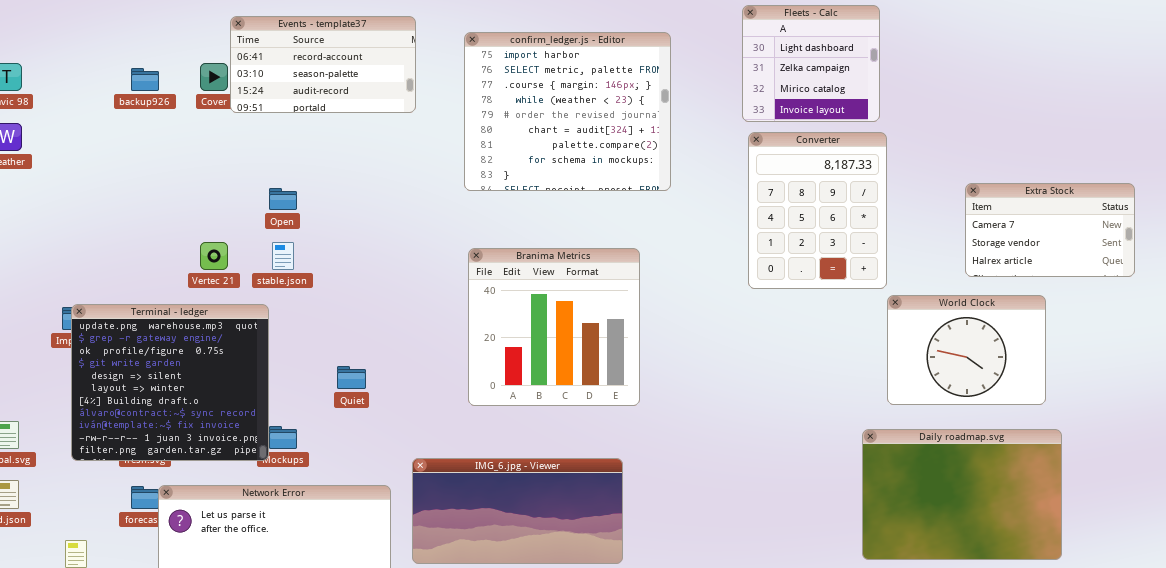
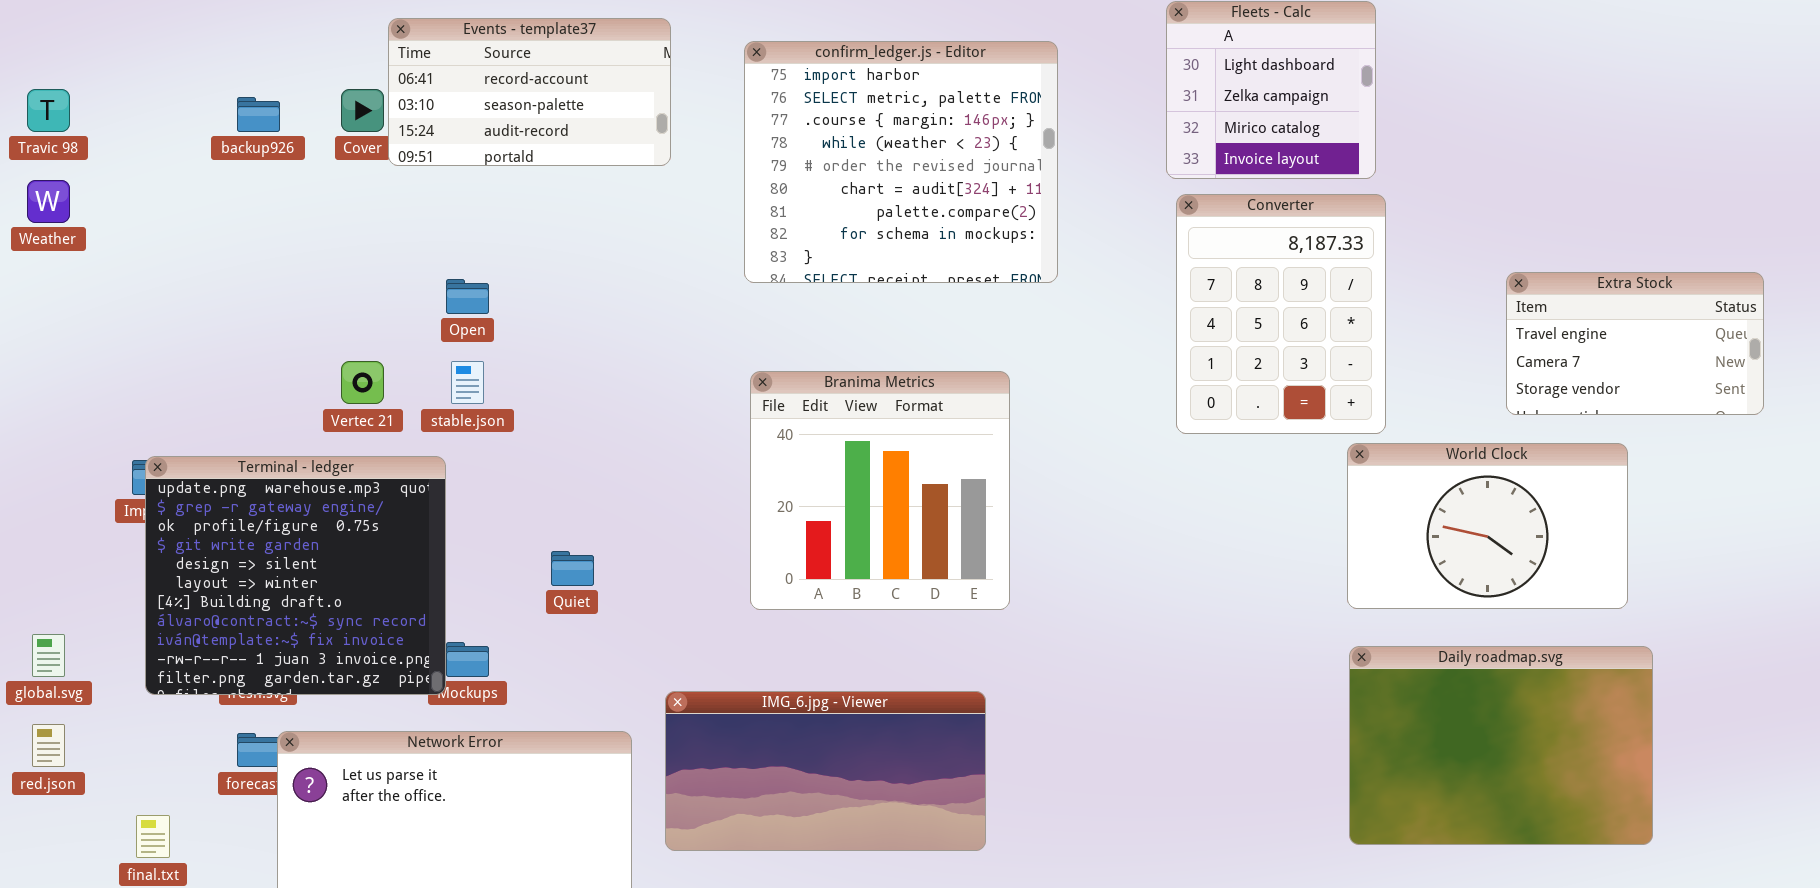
Extra Stock: [965,183,1135,277] -> [1506,272,1764,415], scrolled up 1 row
World Clock: [887,295,1046,405] -> [1347,443,1628,609], resized

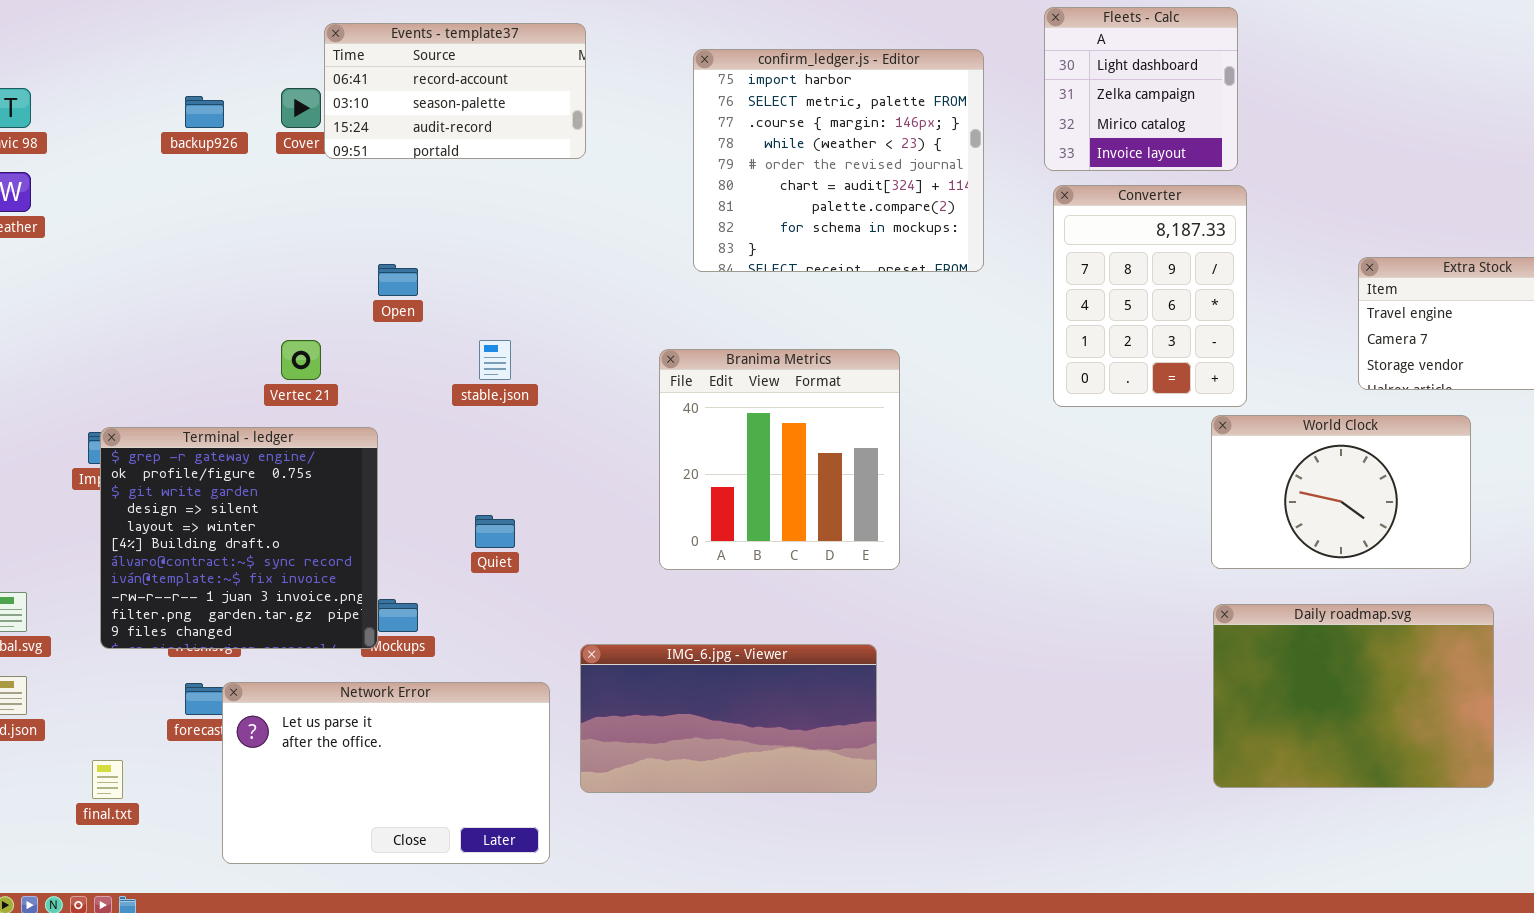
confirm_ledger.js - Editor: [744,41,1058,283] -> [693,49,984,272], moved
stable.json: [451,361,484,404] -> [479,340,511,380], moved
Terminal - ledger: [145,456,446,695] -> [100,427,378,649], scrolled down 1 row

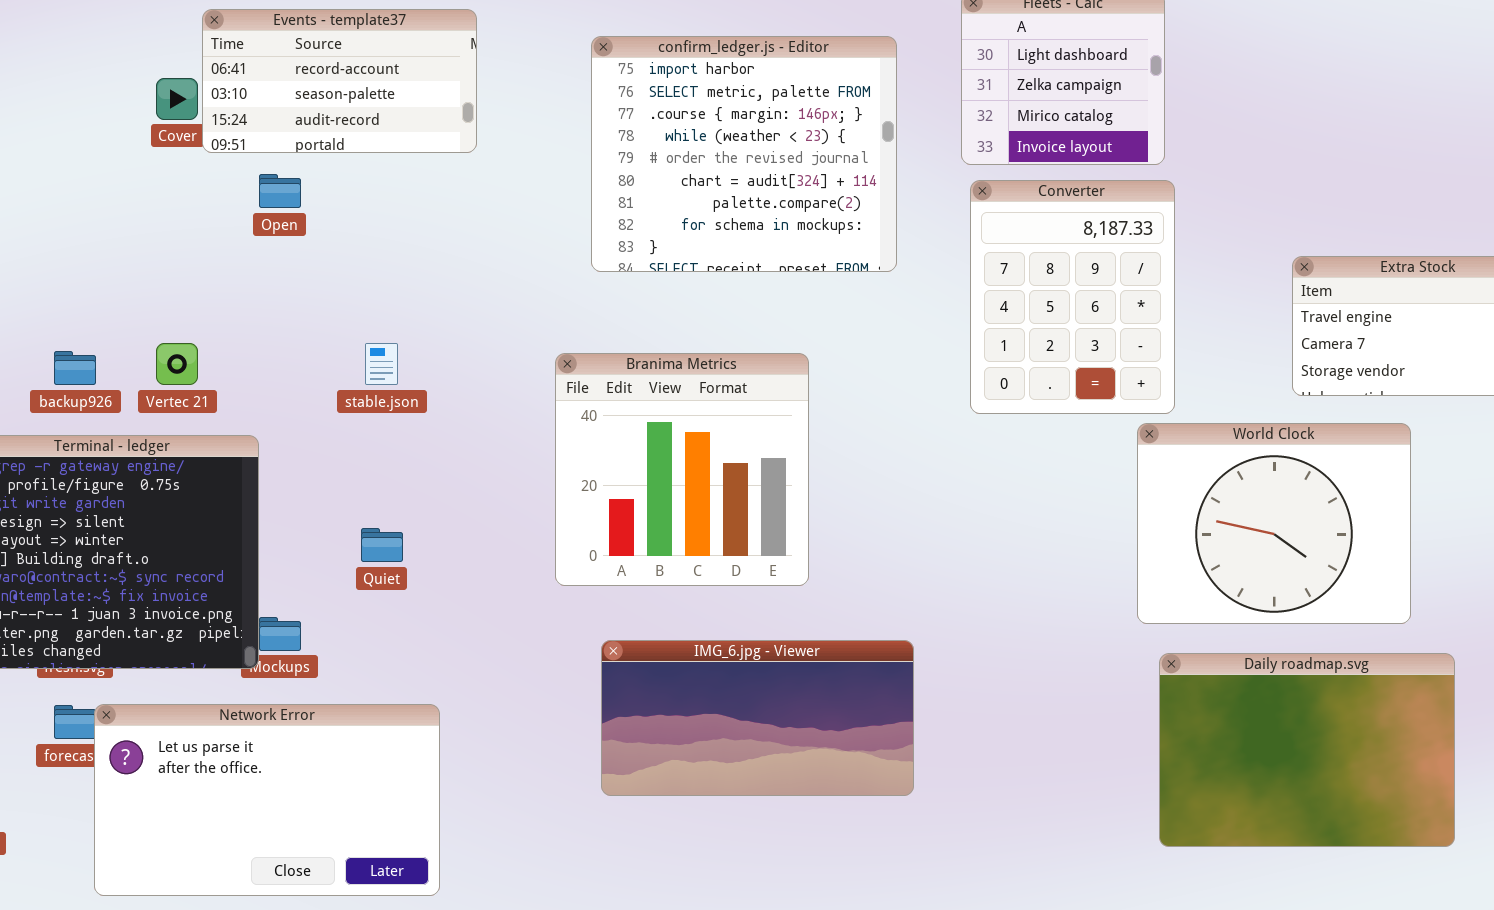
backup926: [185,96,224,128] -> [54,351,96,385], moved
Open: [378,264,418,296] -> [259,174,301,208], moved
World Clock: [1211,415,1471,569] -> [1137,423,1411,624], resized
Daily roadmap.svg: [1213,604,1494,788] -> [1159,653,1455,847], moved
IMG_6.jpg - Viewer: [580,644,877,793] -> [601,640,914,796], moved

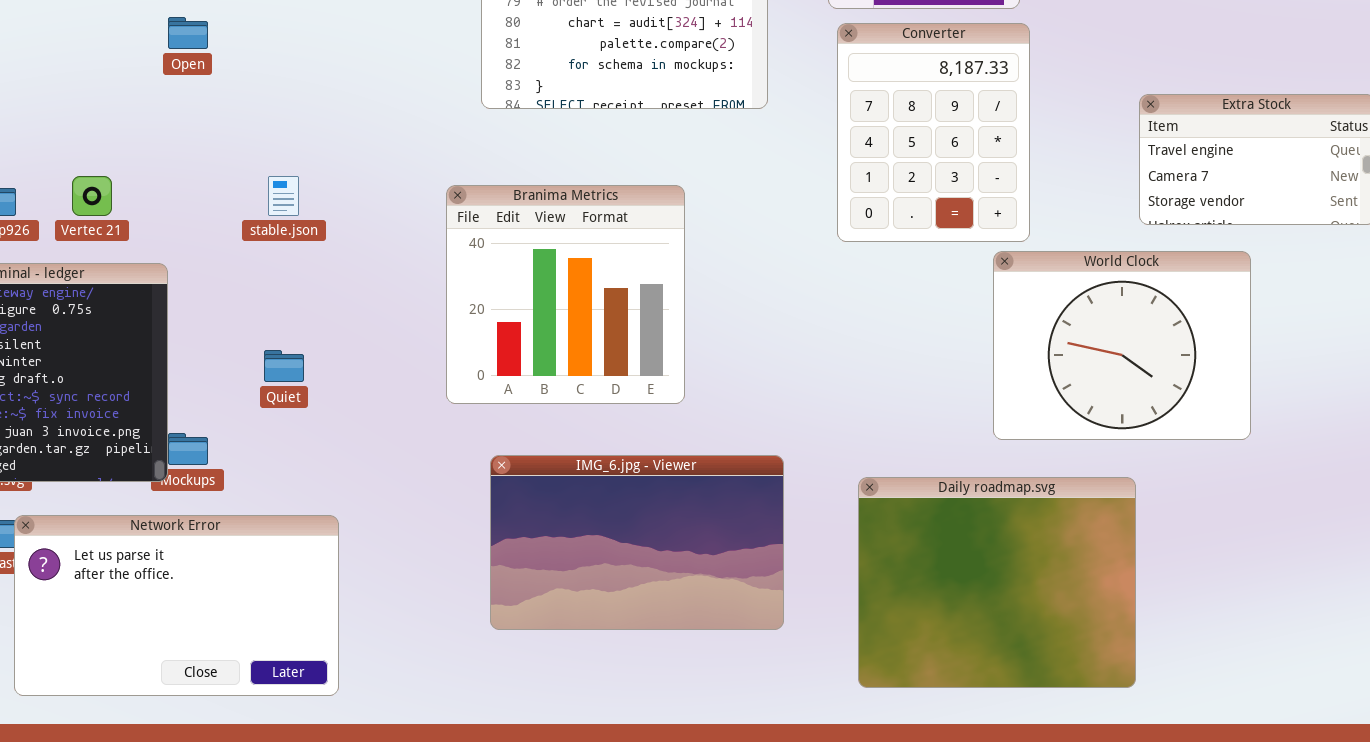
IMG_6.jpg - Viewer: [601,640,914,796] -> [490,455,784,630], resized
Daily roadmap.svg: [1159,653,1455,847] -> [858,477,1136,688], moved, resized

